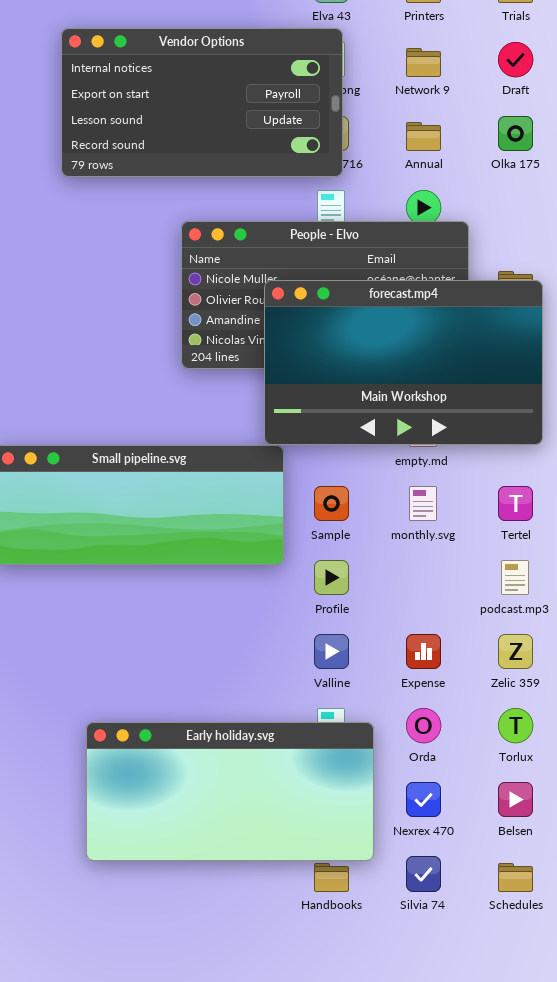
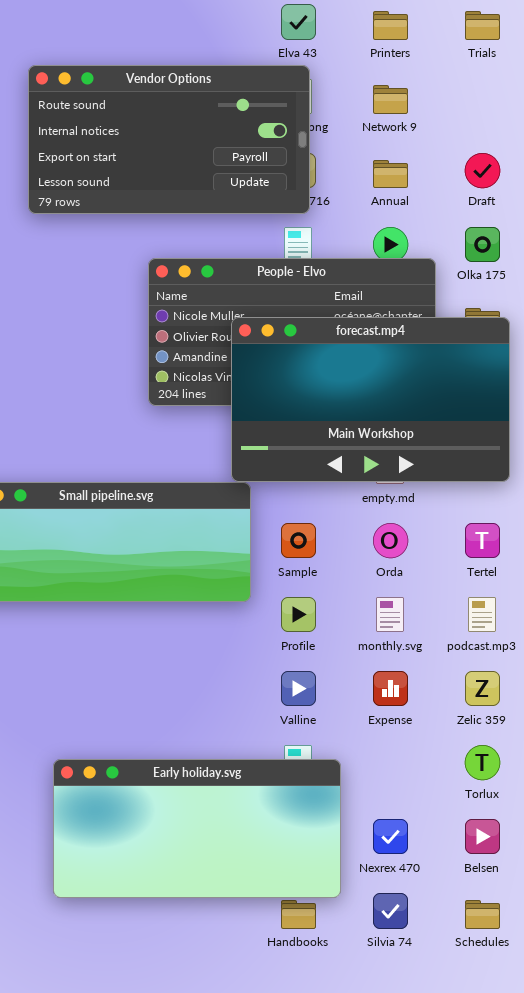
Vendor Options: [61,28,343,177] -> [28,65,310,214], scrolled up 1 row
Draft: [498,42,533,77] -> [465,153,500,188], moved
Olka 175: [498,116,533,151] -> [465,227,500,262], moved
monthly.svg: [409,486,437,521] -> [376,597,404,632], moved
Orda: [406,708,441,743] -> [373,523,408,558], moved

